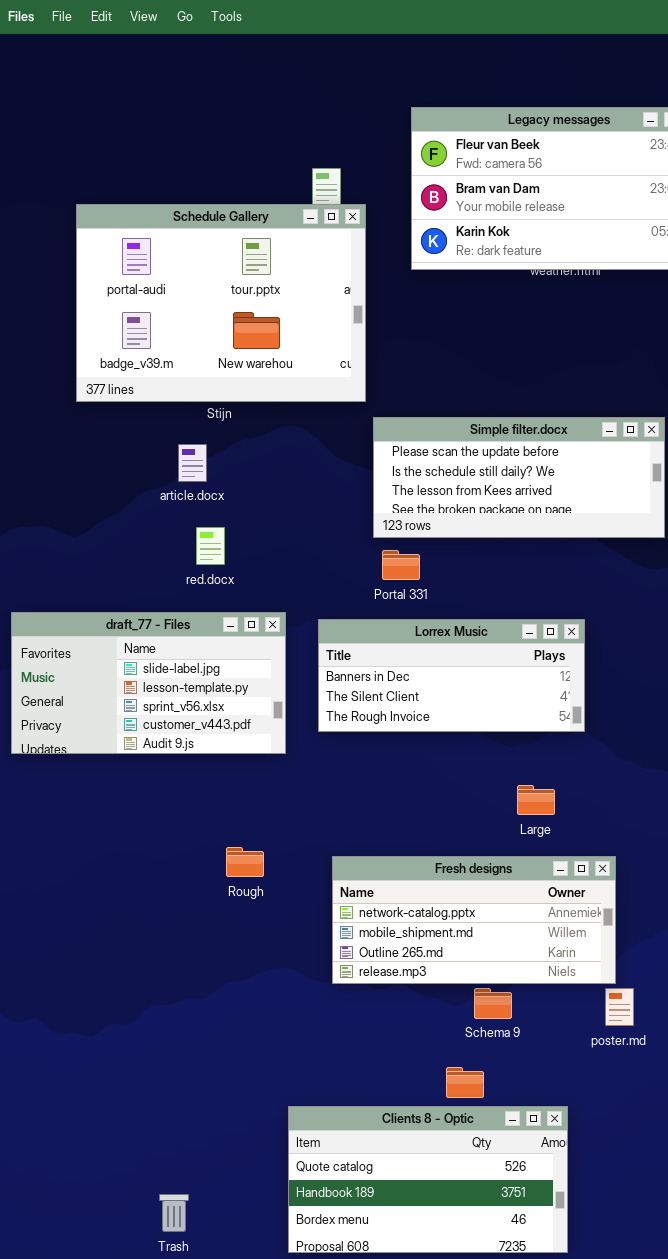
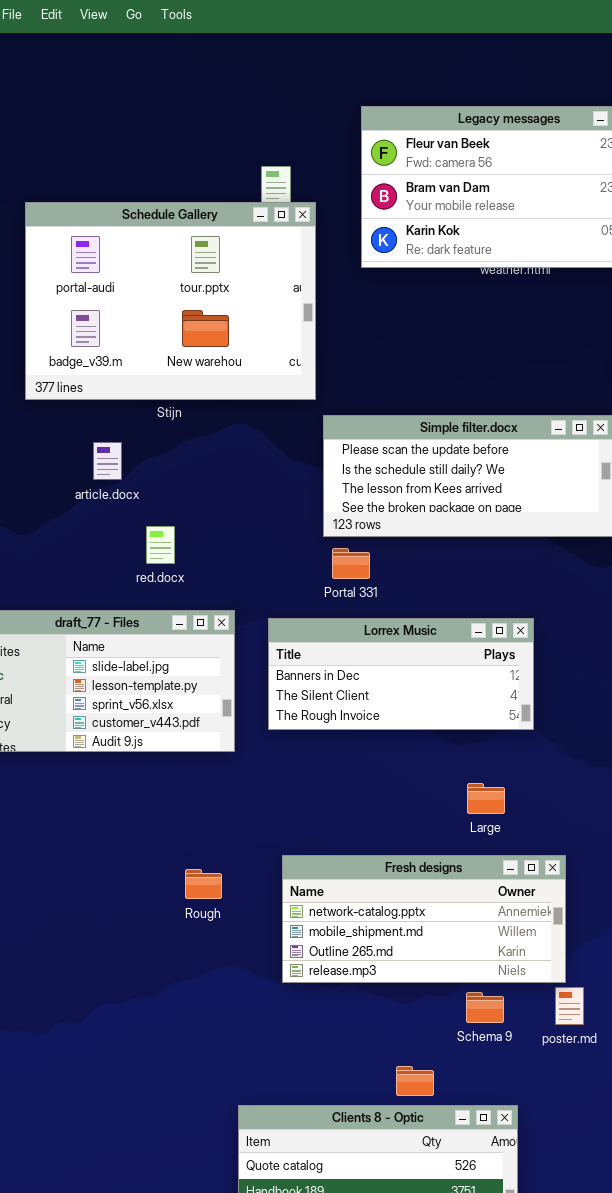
article.docx: [178,444,207,482] -> [93,442,122,480], moved
Rough: [226,847,264,877] -> [185,869,222,899], moved
Schema 9: [474,988,512,1019] -> [466,992,504,1023], moved

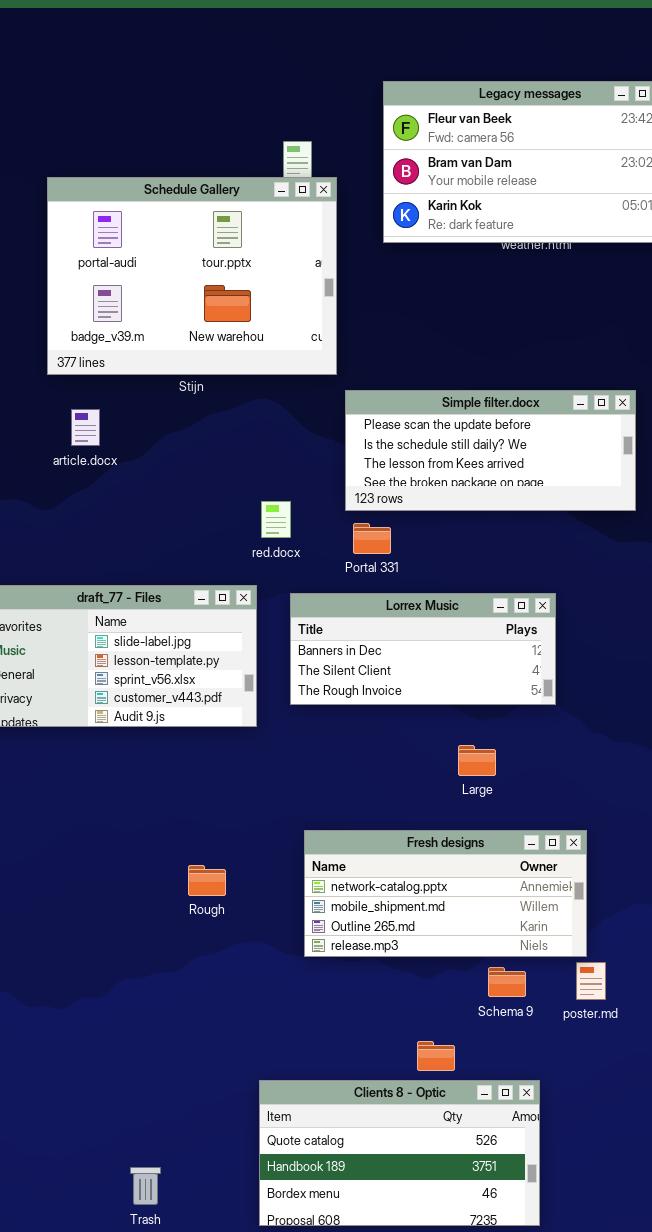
article.docx: [93,442,122,480] -> [71,409,100,446], moved
red.docx: [146,526,175,564] -> [261,501,291,538], moved
Large: [467,783,505,814] -> [458,745,496,776], moved
Rough: [185,869,222,899] -> [188,865,226,896], moved

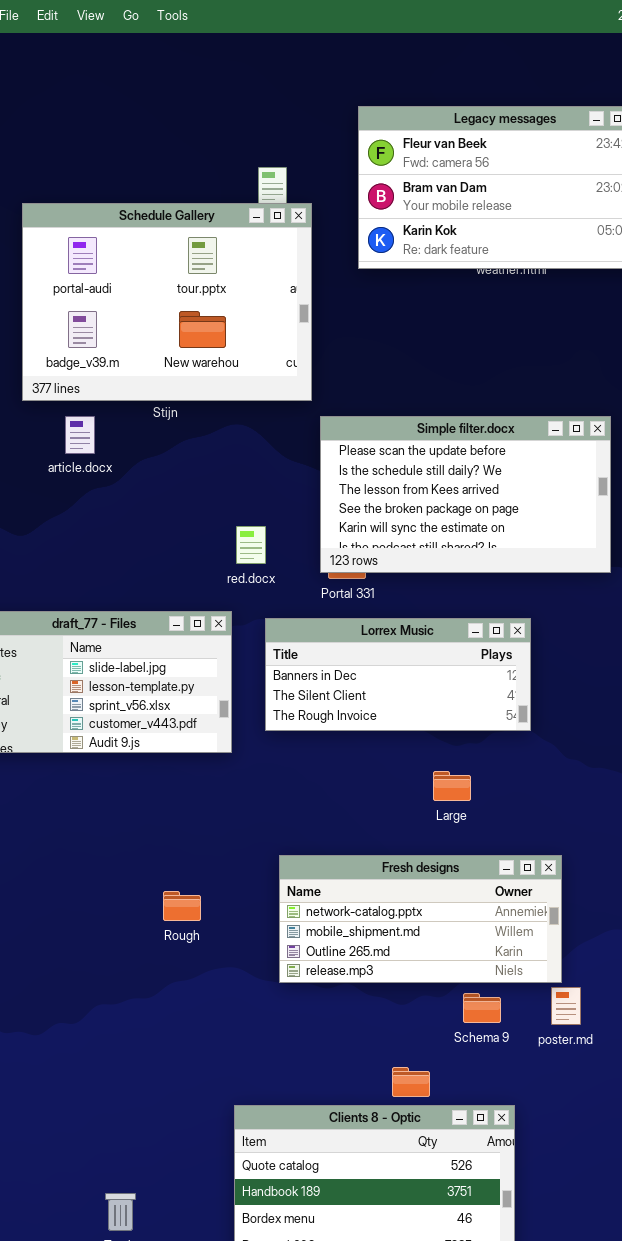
Simple filter.docx: [345,390,636,511] -> [320,416,611,573], resized
article.docx: [71,409,100,446] -> [65,416,95,454], moved

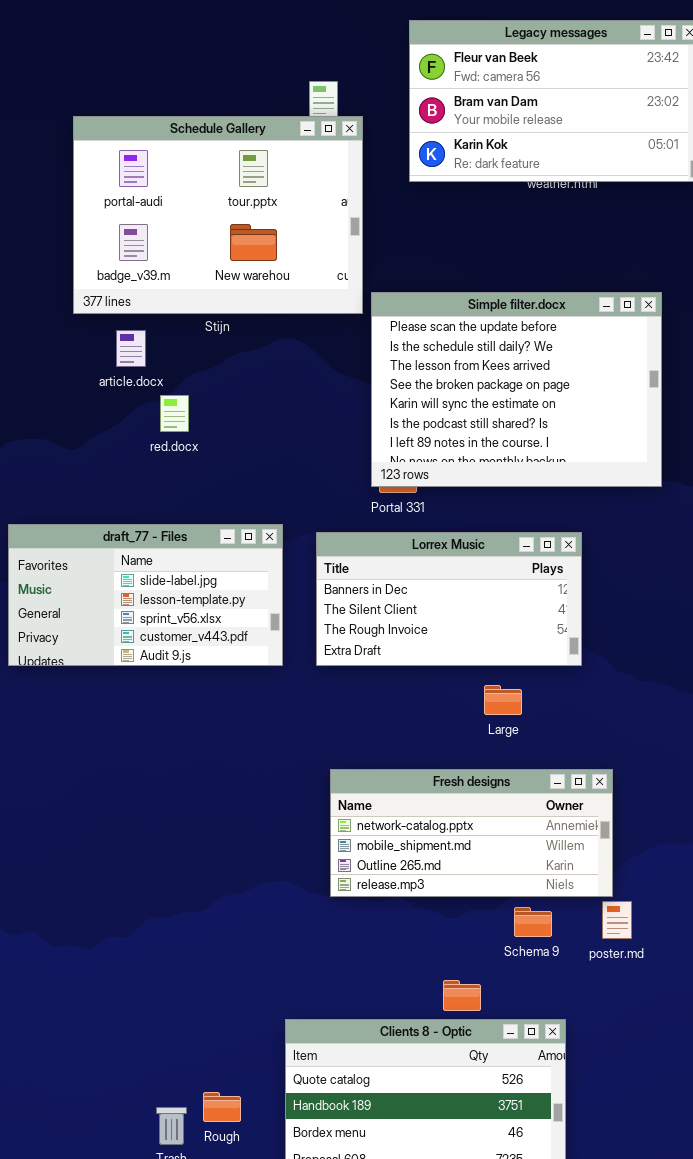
Simple filter.docx: [320,416,611,573] -> [371,292,662,487], resized
red.docx: [236,526,266,564] -> [160,395,189,432], moved
Lorrex Music: [265,618,531,731] -> [316,532,582,666], resized
Rough: [163,891,201,921] -> [203,1092,241,1122], moved

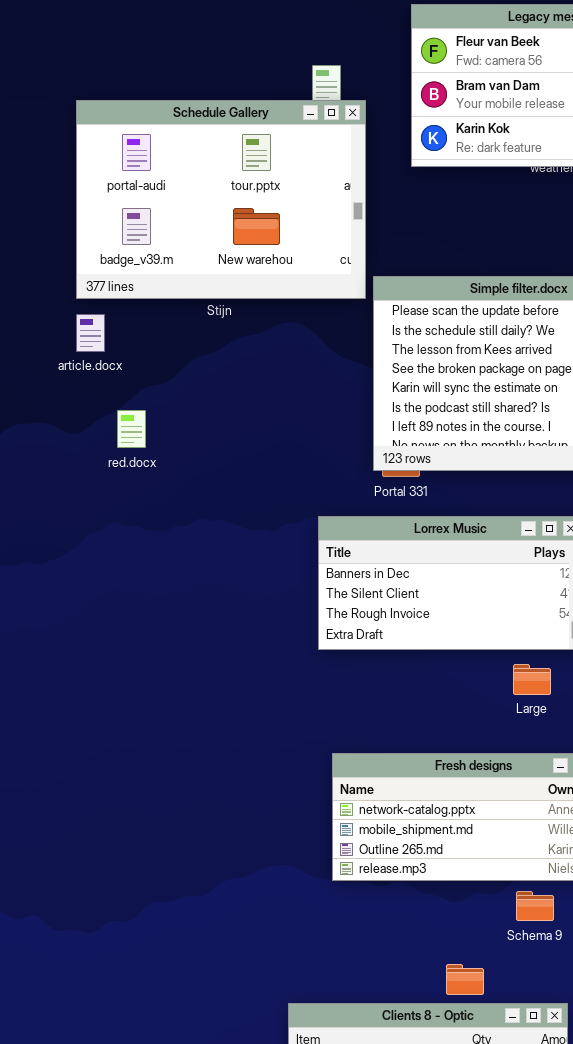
article.docx: [116,330,146,367] -> [76,314,105,352], moved
red.docx: [160,395,189,432] -> [117,410,146,448], moved
draft_77 - Files: [8,524,283,666] -> none, closed
Large: [484,685,522,715] -> [513,664,551,695], moved

